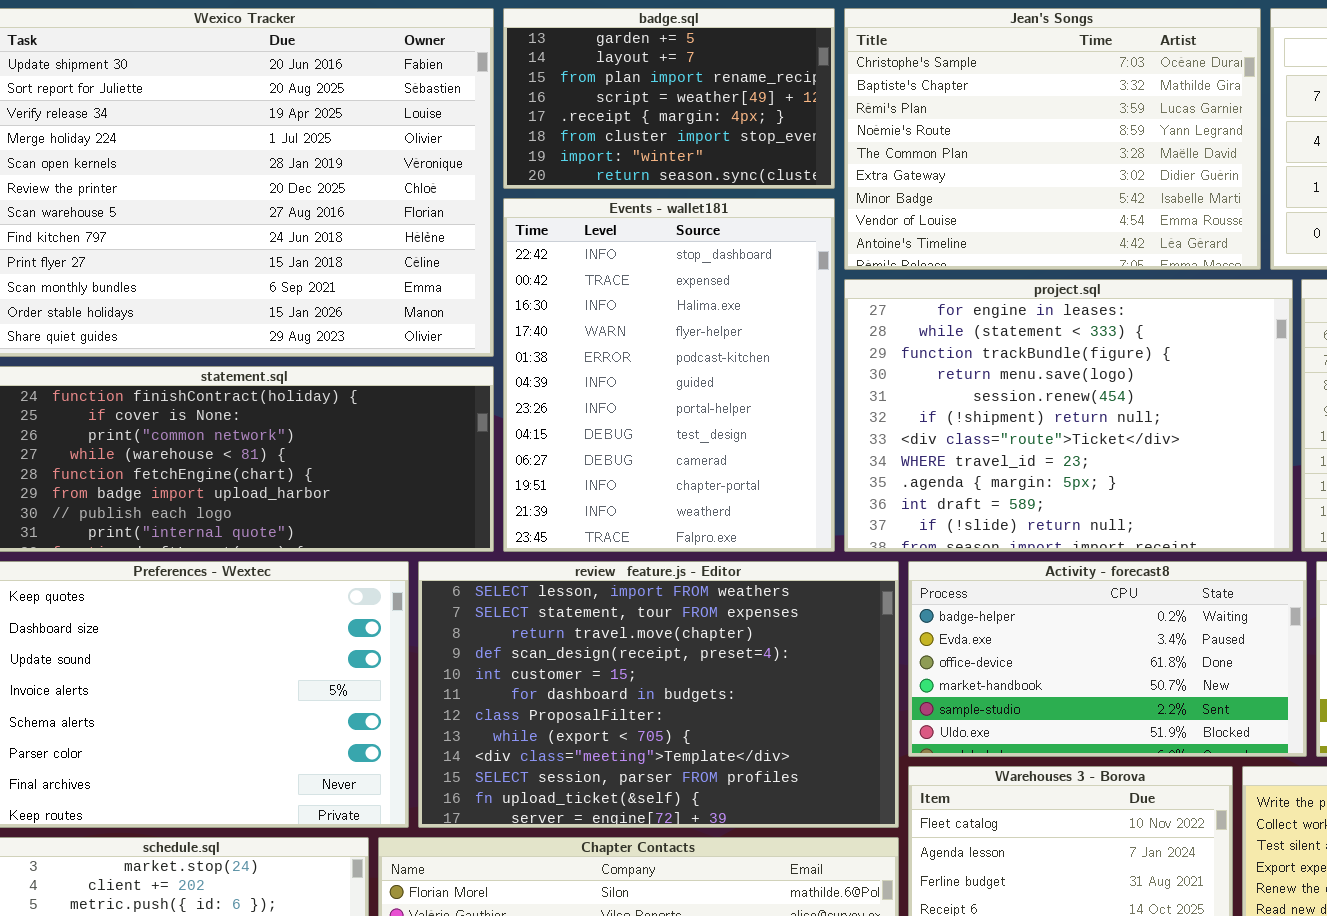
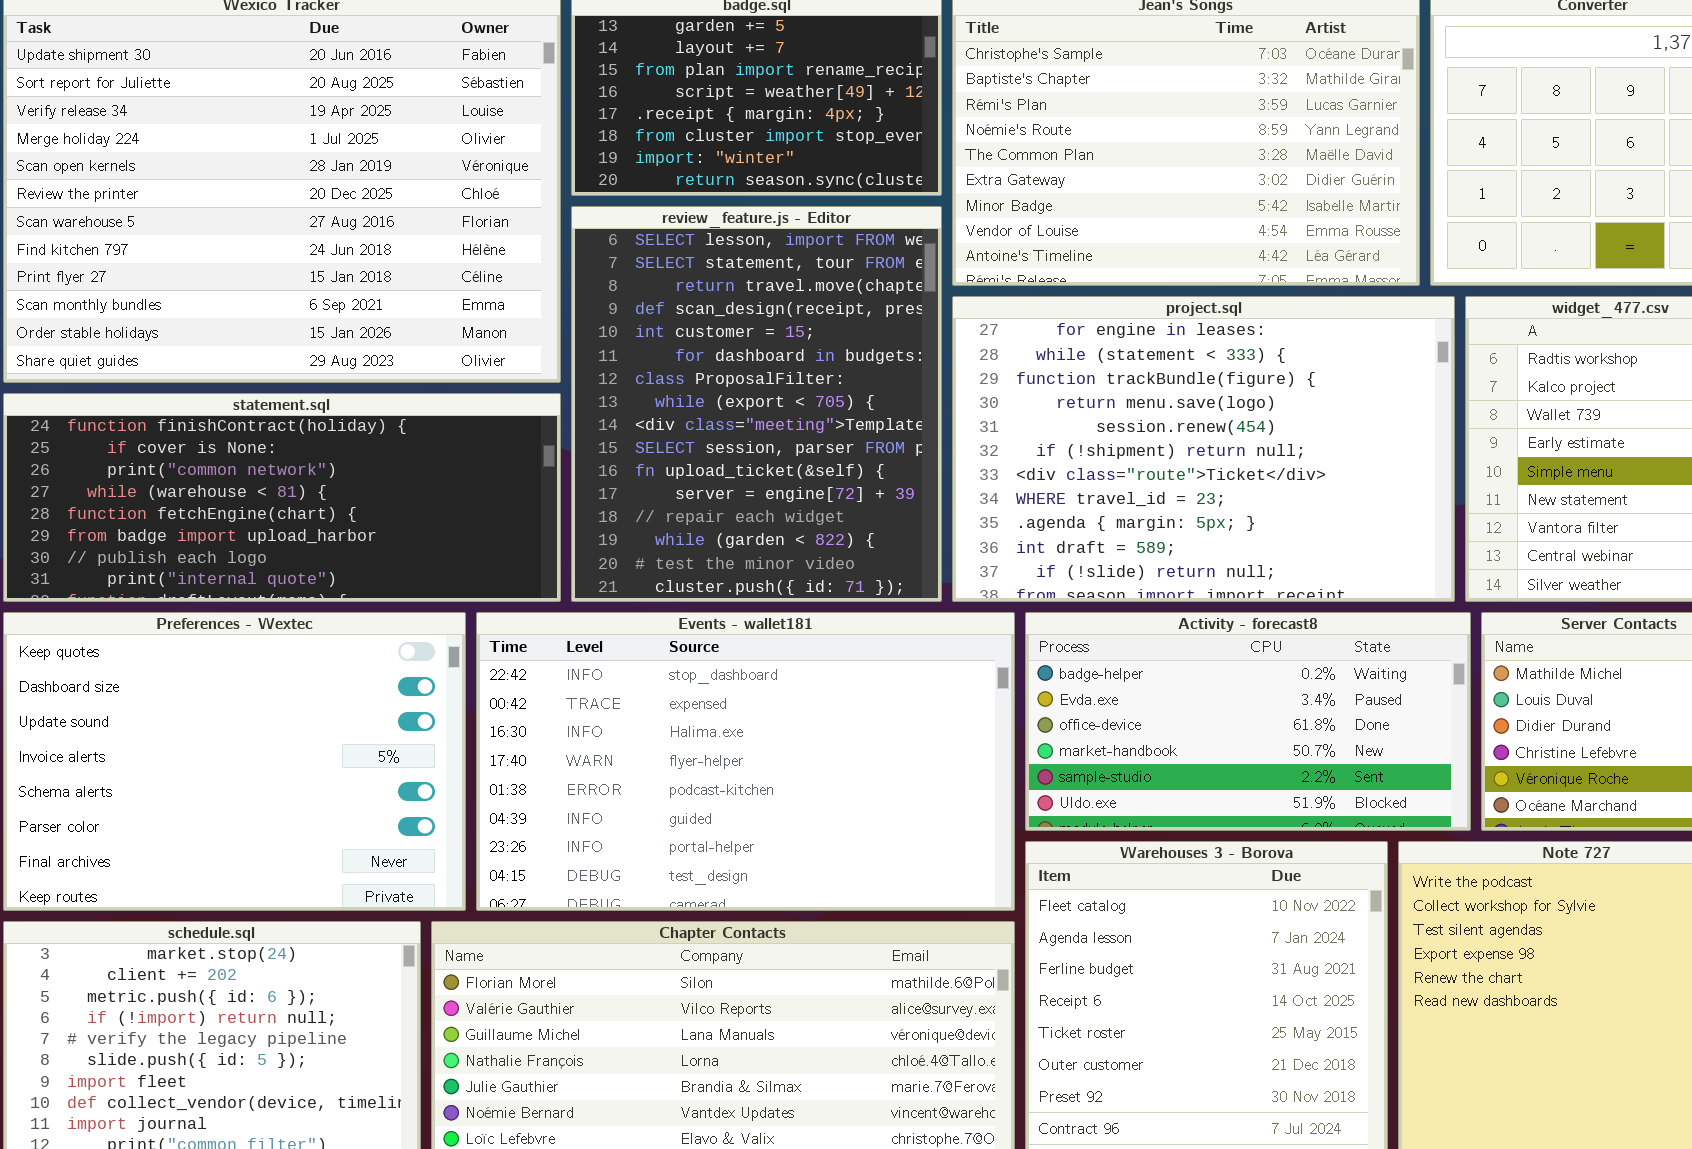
Events - wallet181: [503,198,835,552] -> [476,612,1015,911], moved, resized
review_feature.js - Editor: [418,561,899,828] -> [571,206,942,602], moved, resized

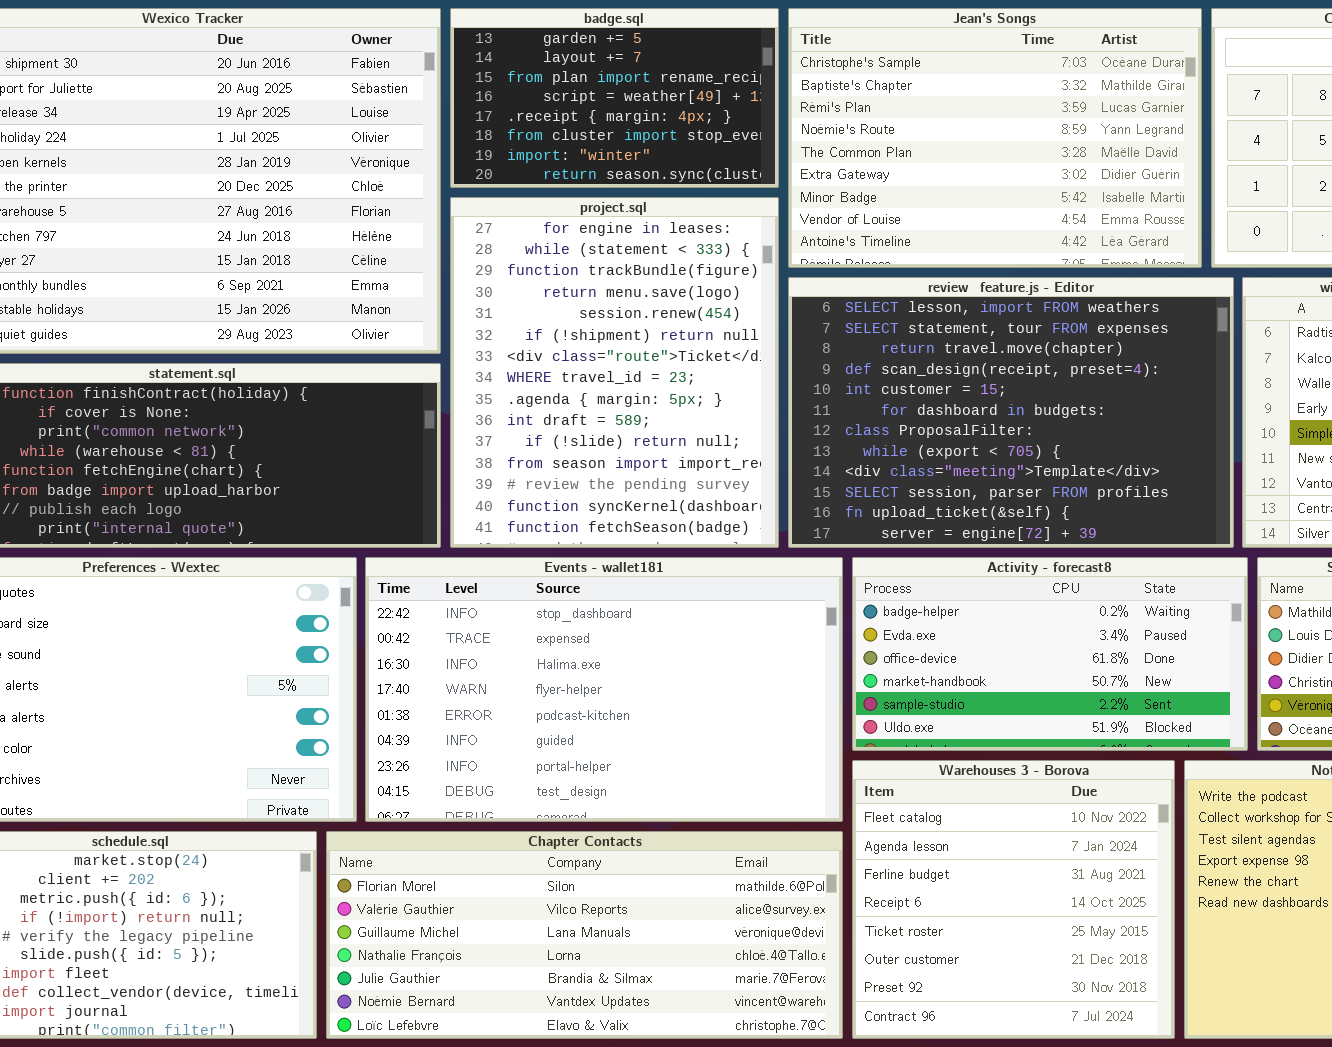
review_feature.js - Editor: [571,206,942,602] -> [788,277,1234,548], moved, resized
project.sql: [952,296,1455,602] -> [450,197,779,548], moved, resized

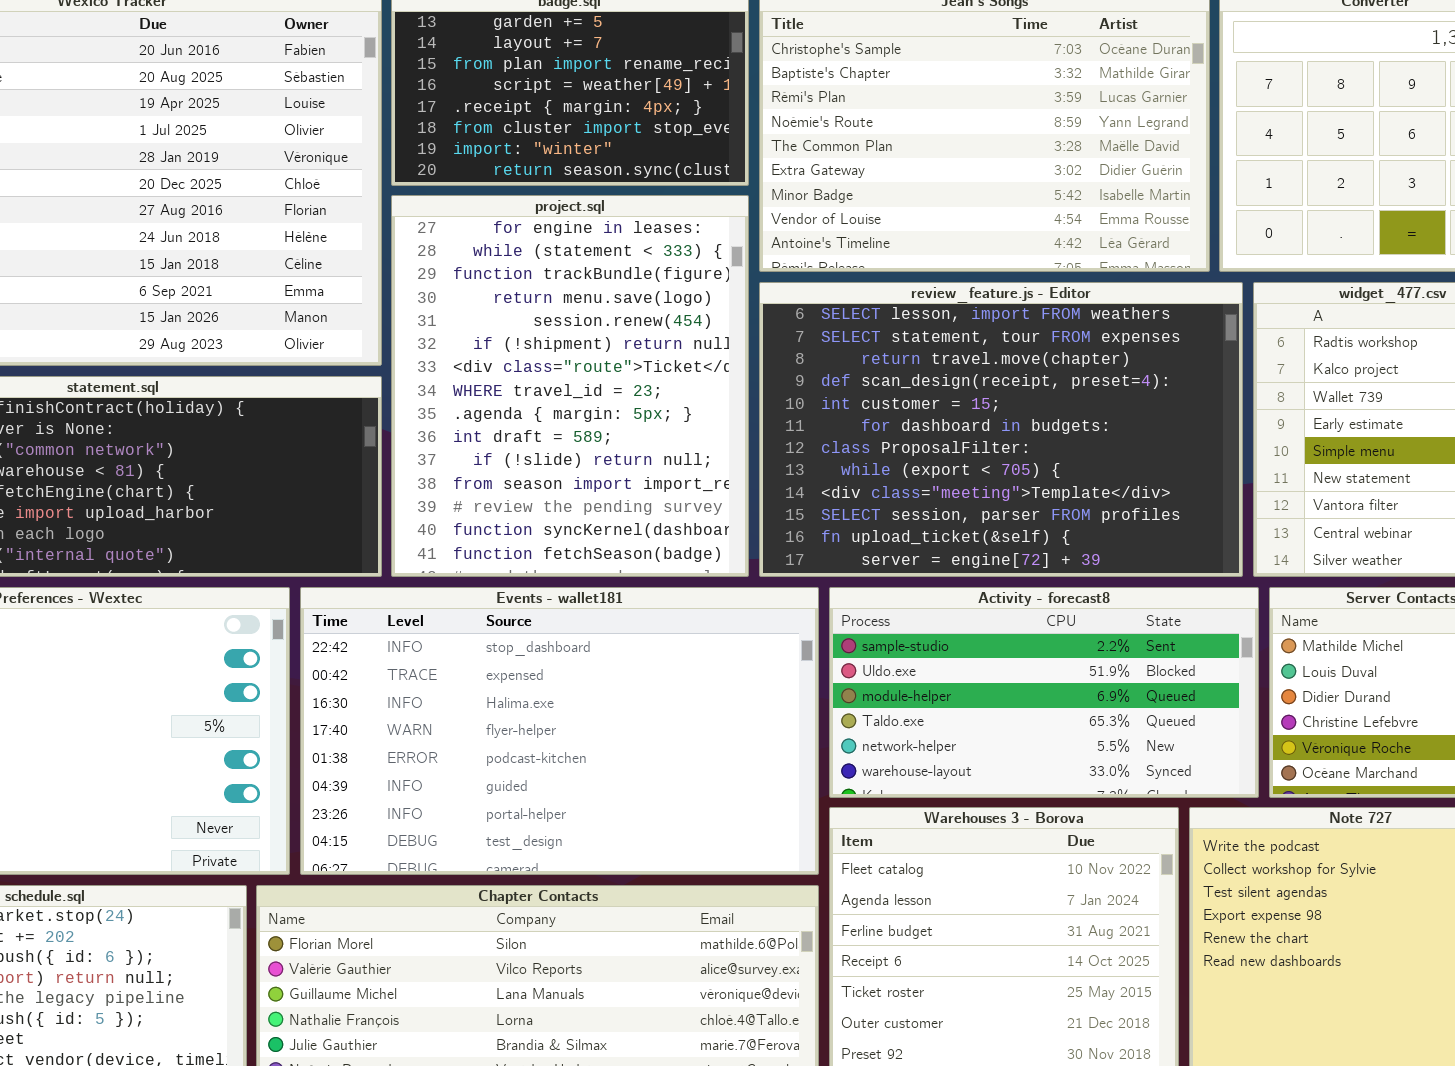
Activity - forecast8: [852,557,1248,751] -> [829,587,1259,798], scrolled down 4 rows

